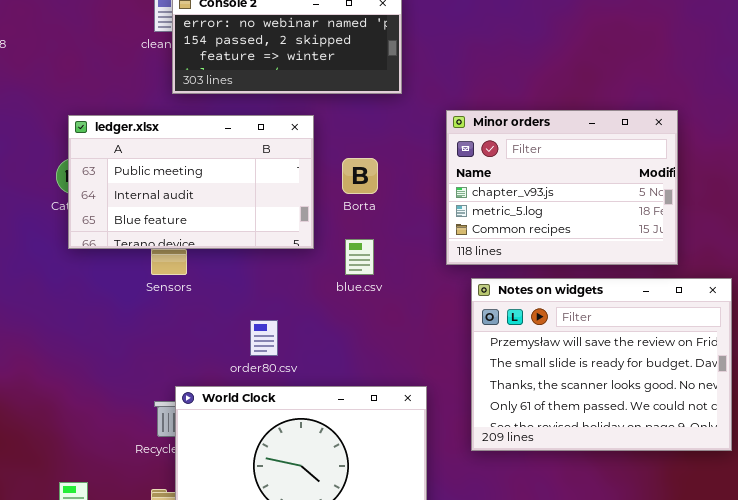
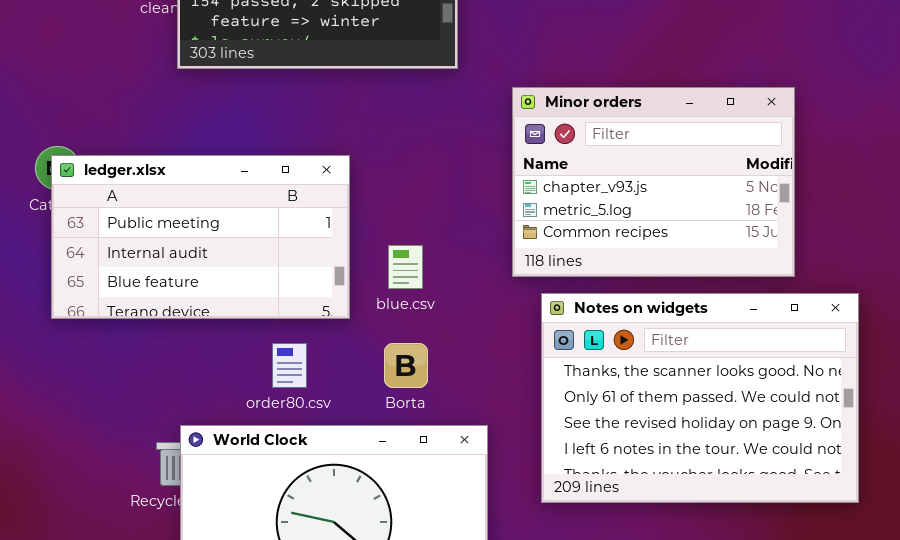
ledger.xlsx: [68,115,314,249] -> [51,155,350,319], moved
Borta: [342,158,378,194] -> [384,343,428,388], moved
Notes on widgets: [471,278,732,451] -> [541,293,859,503], scrolled down 2 rows

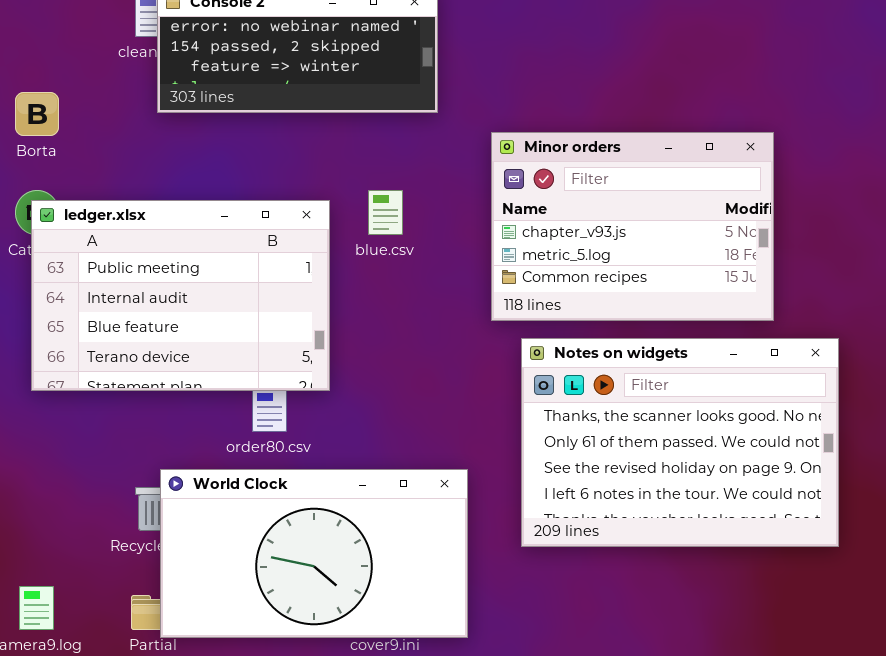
ledger.xlsx: [51,155,350,319] -> [31,200,330,391], resized
blue.csv: [388,245,423,289] -> [368,190,403,235], moved
Borta: [384,343,428,388] -> [15,92,59,136], moved

